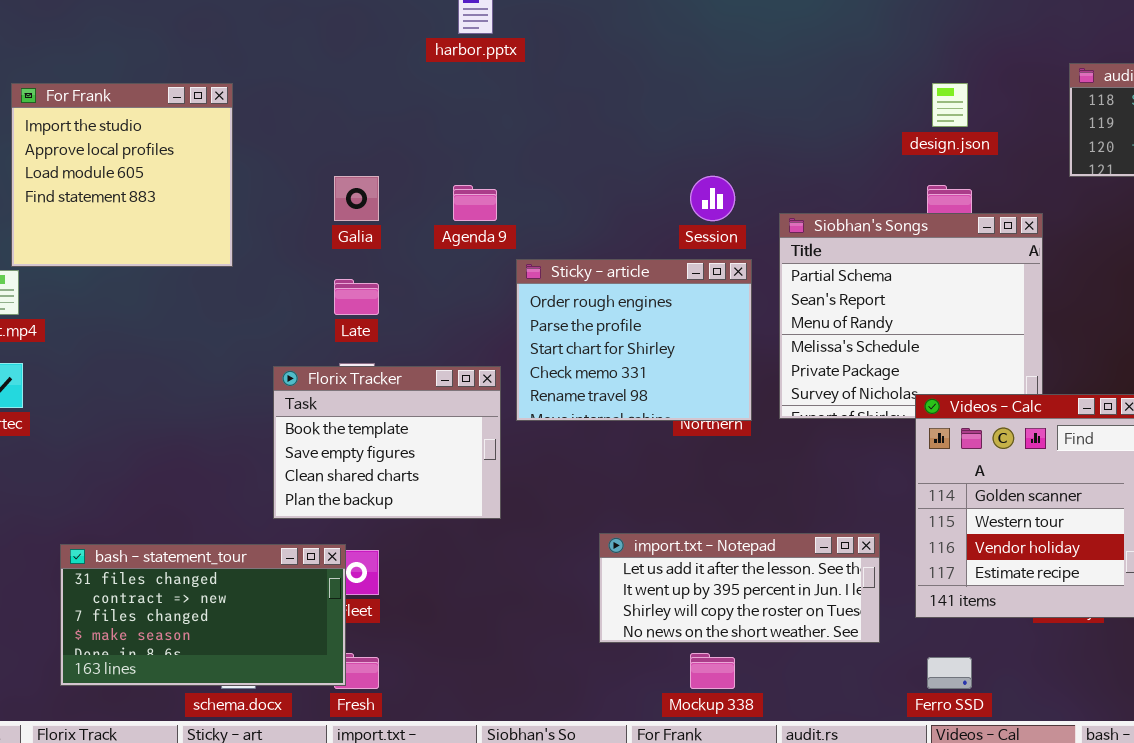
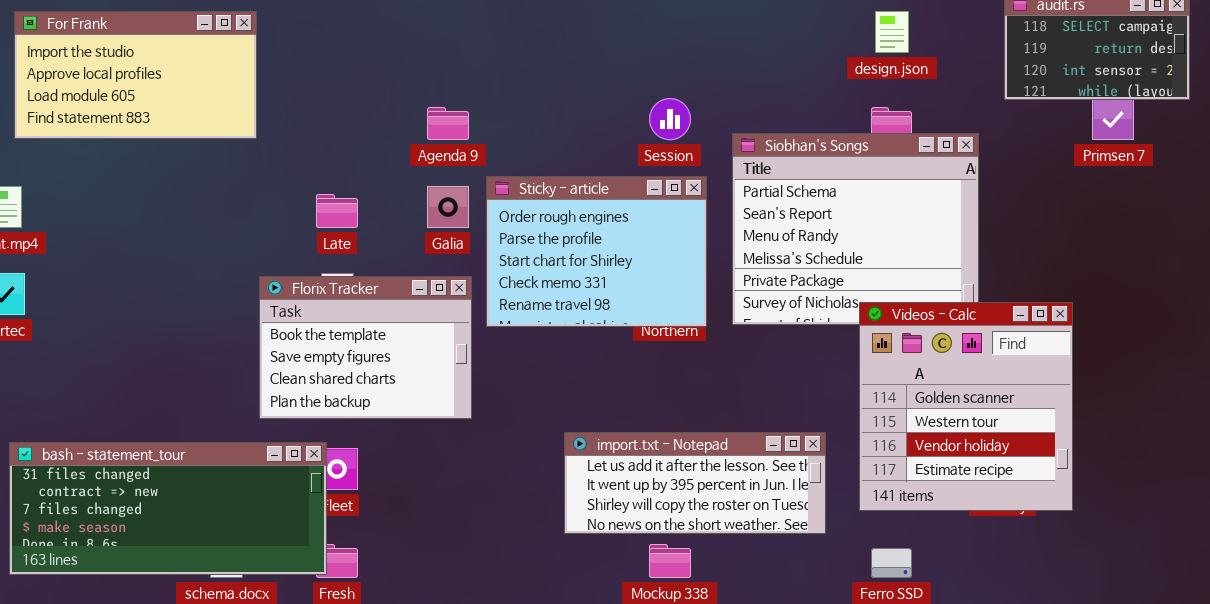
For Frank: [11,83,233,267] -> [14,11,257,139], resized
Galia: [334,176,379,221] -> [427,186,469,228], moved
bash - statement_tour: [60,544,346,686] -> [9,442,327,575], resized

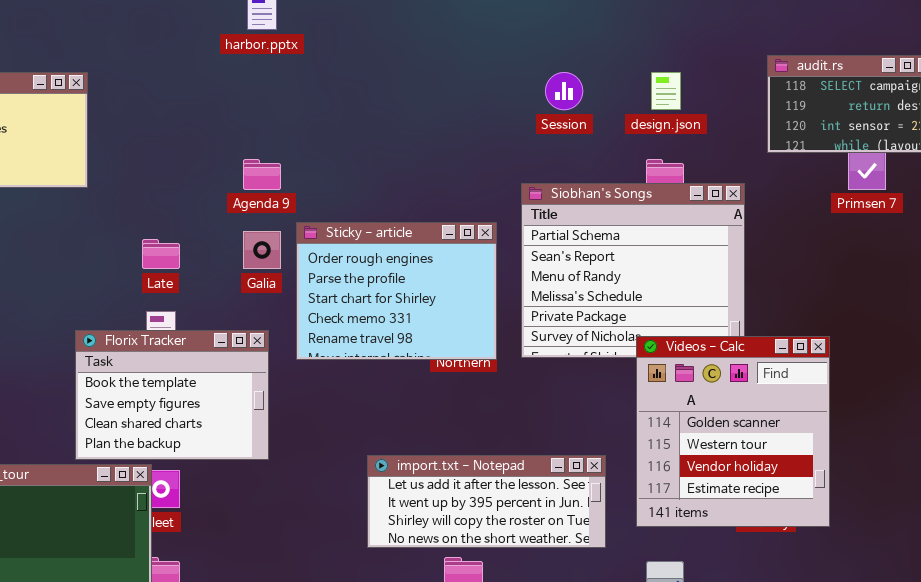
Session: [649,98,691,140] -> [545,72,583,110], moved
Florix Tracker: [259,276,472,419] -> [75,330,269,460], moved

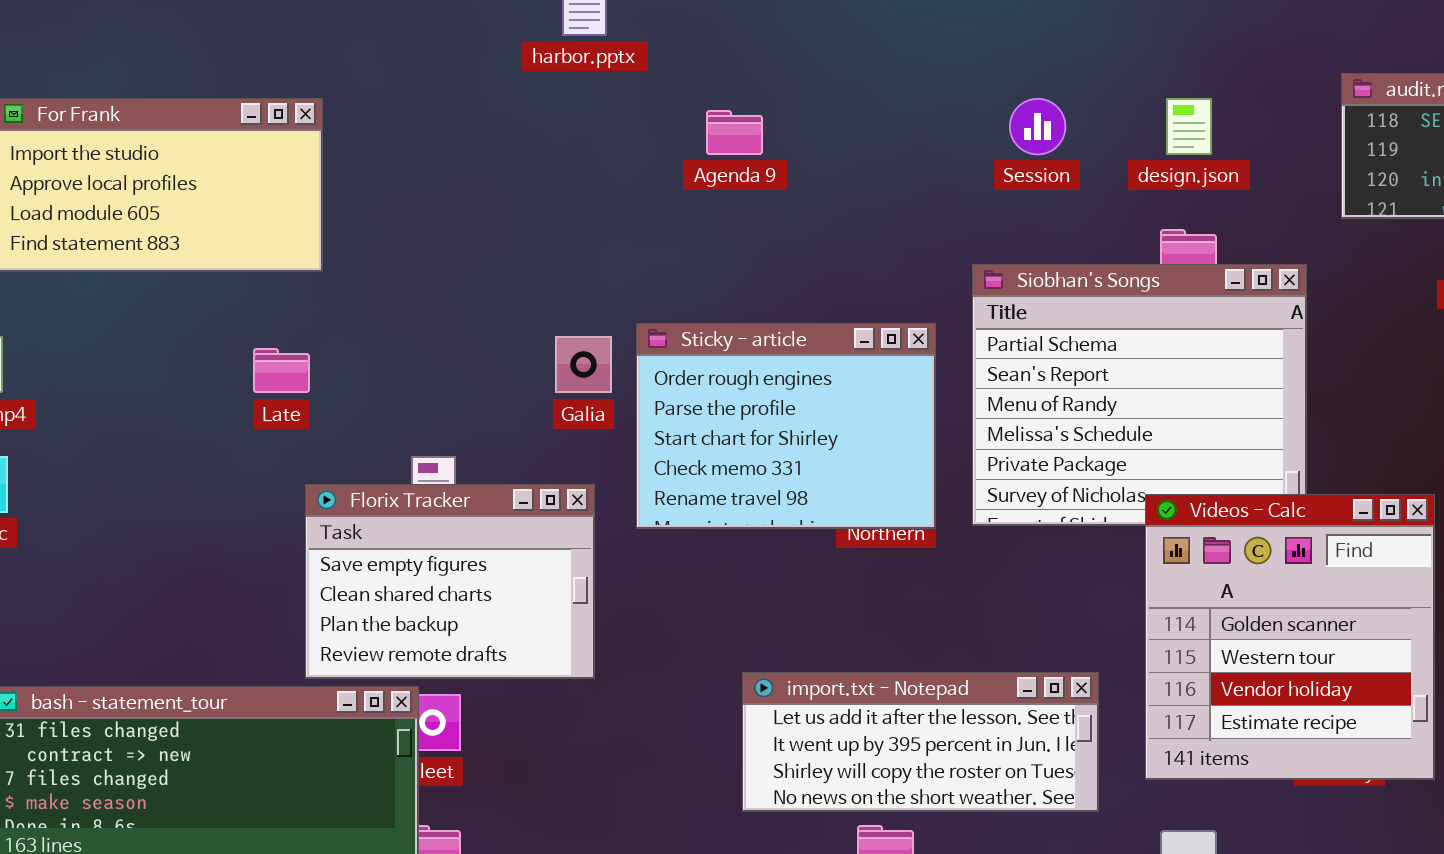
Agenda 9: [243,159,281,190] -> [706,110,763,155], moved
Late: [142,239,180,269] -> [253,348,310,393], moved
Florix Tracker: [75,330,269,460] -> [305,484,595,679], scrolled down 1 row

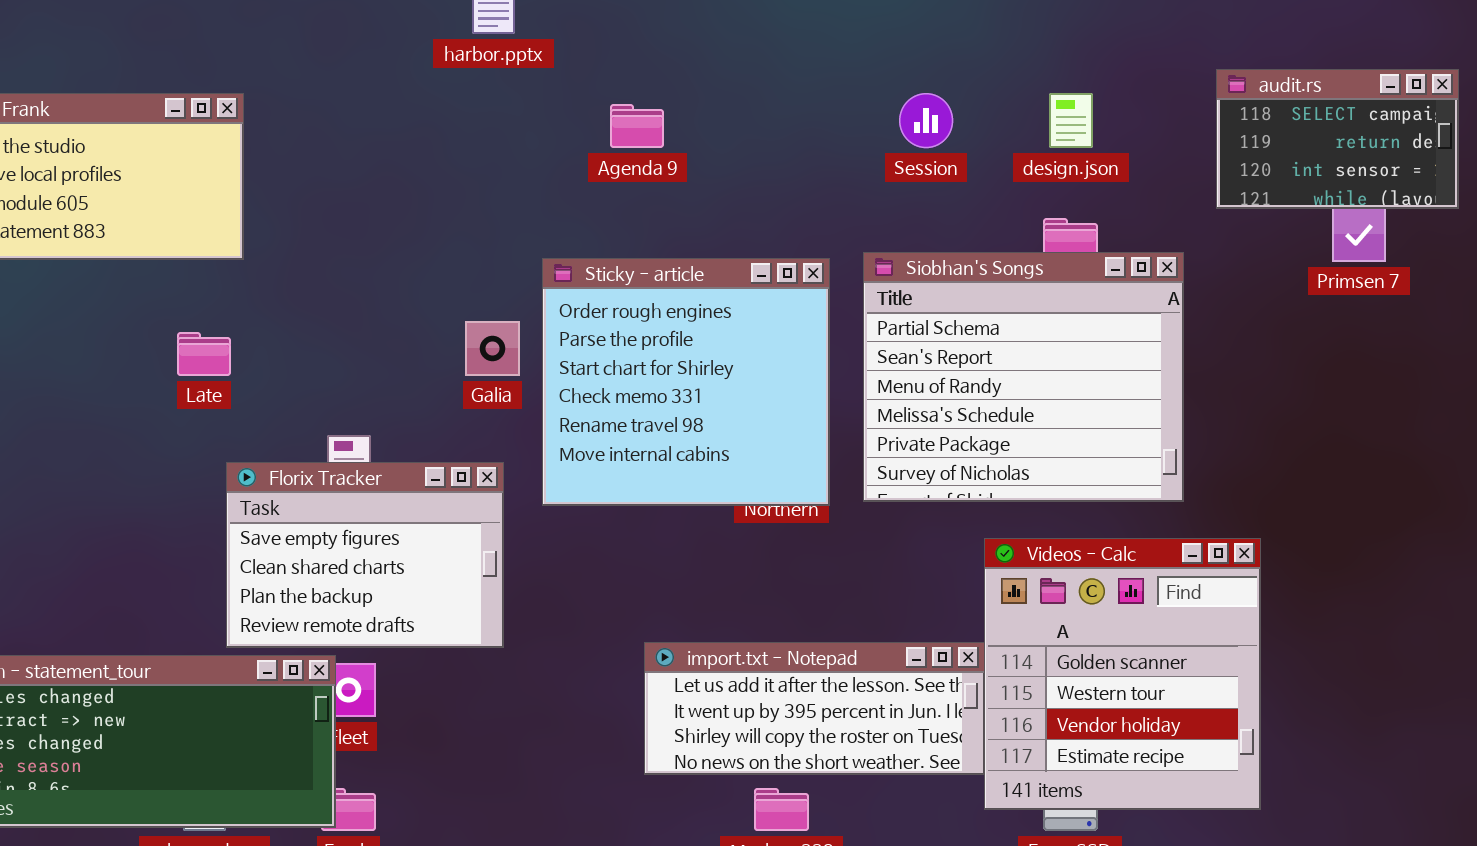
Sticky - article: [636,323,936,529] -> [542,258,830,506], resized
Videos - Calc: [1145,494,1435,780] -> [984,538,1261,810], moved

